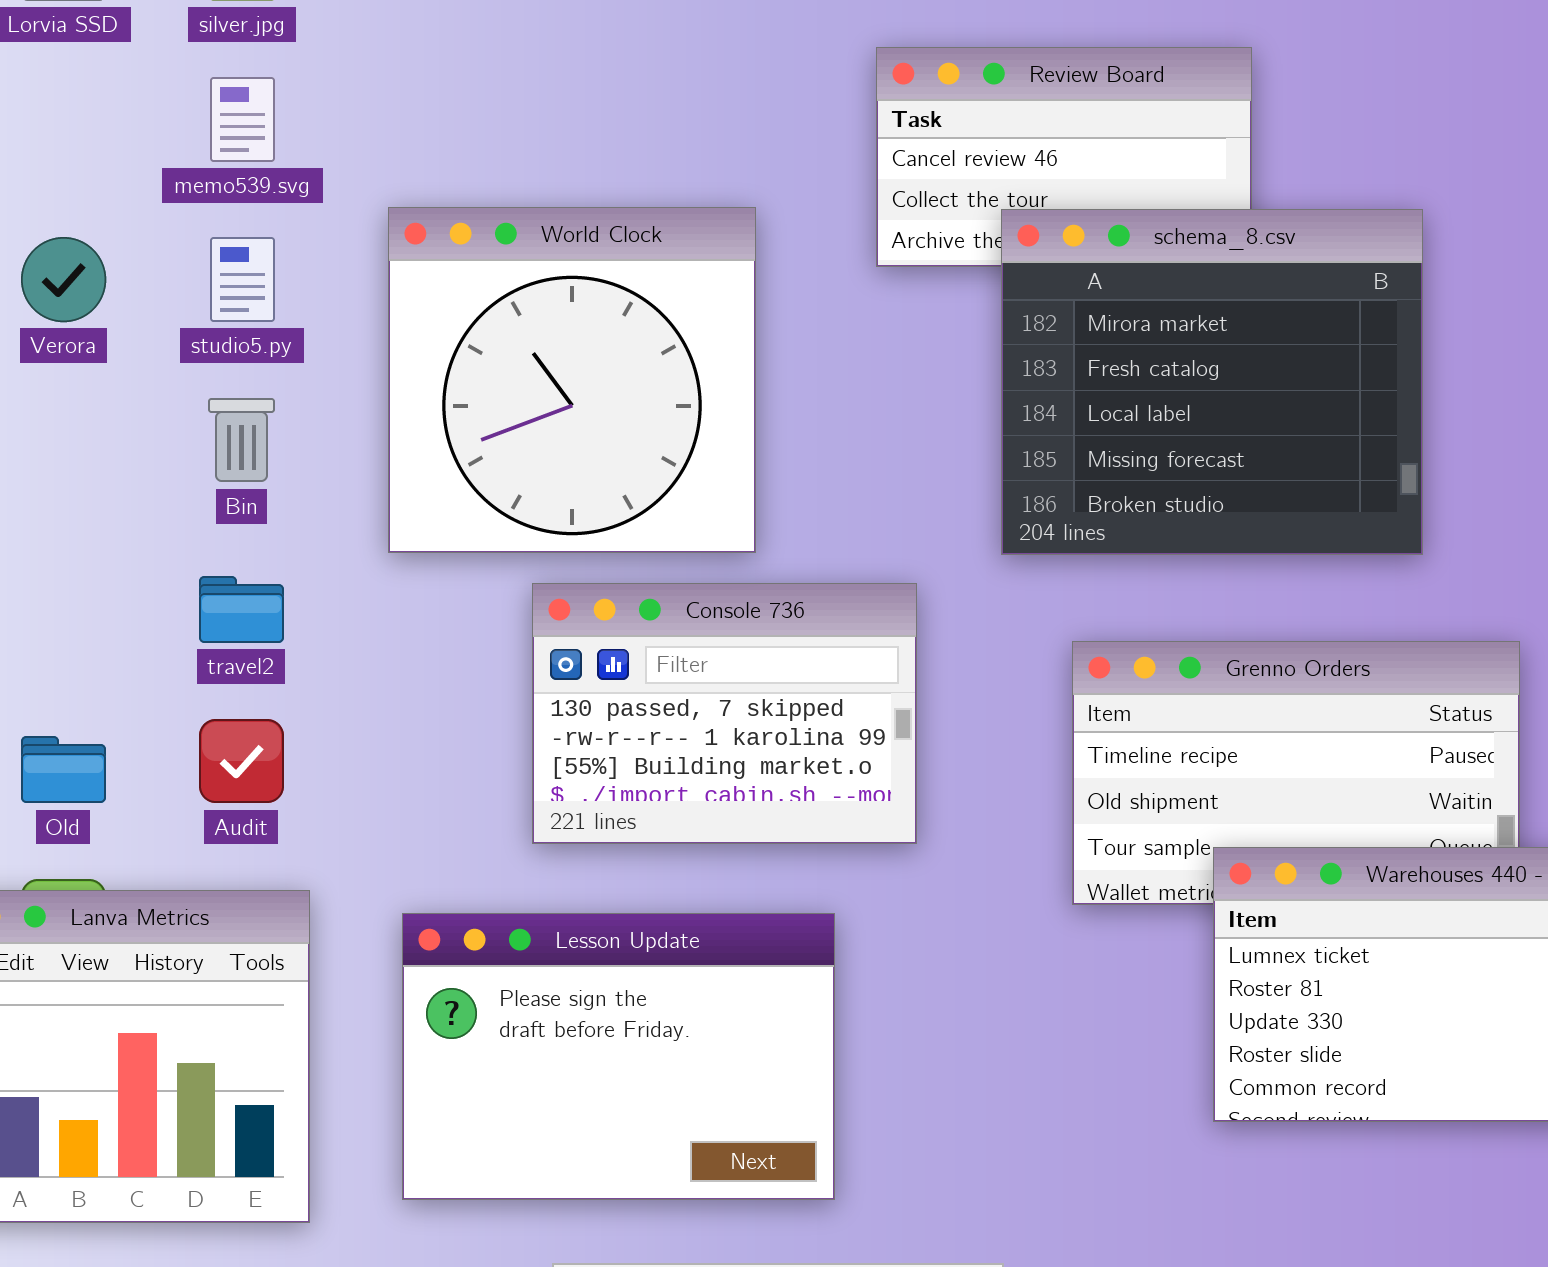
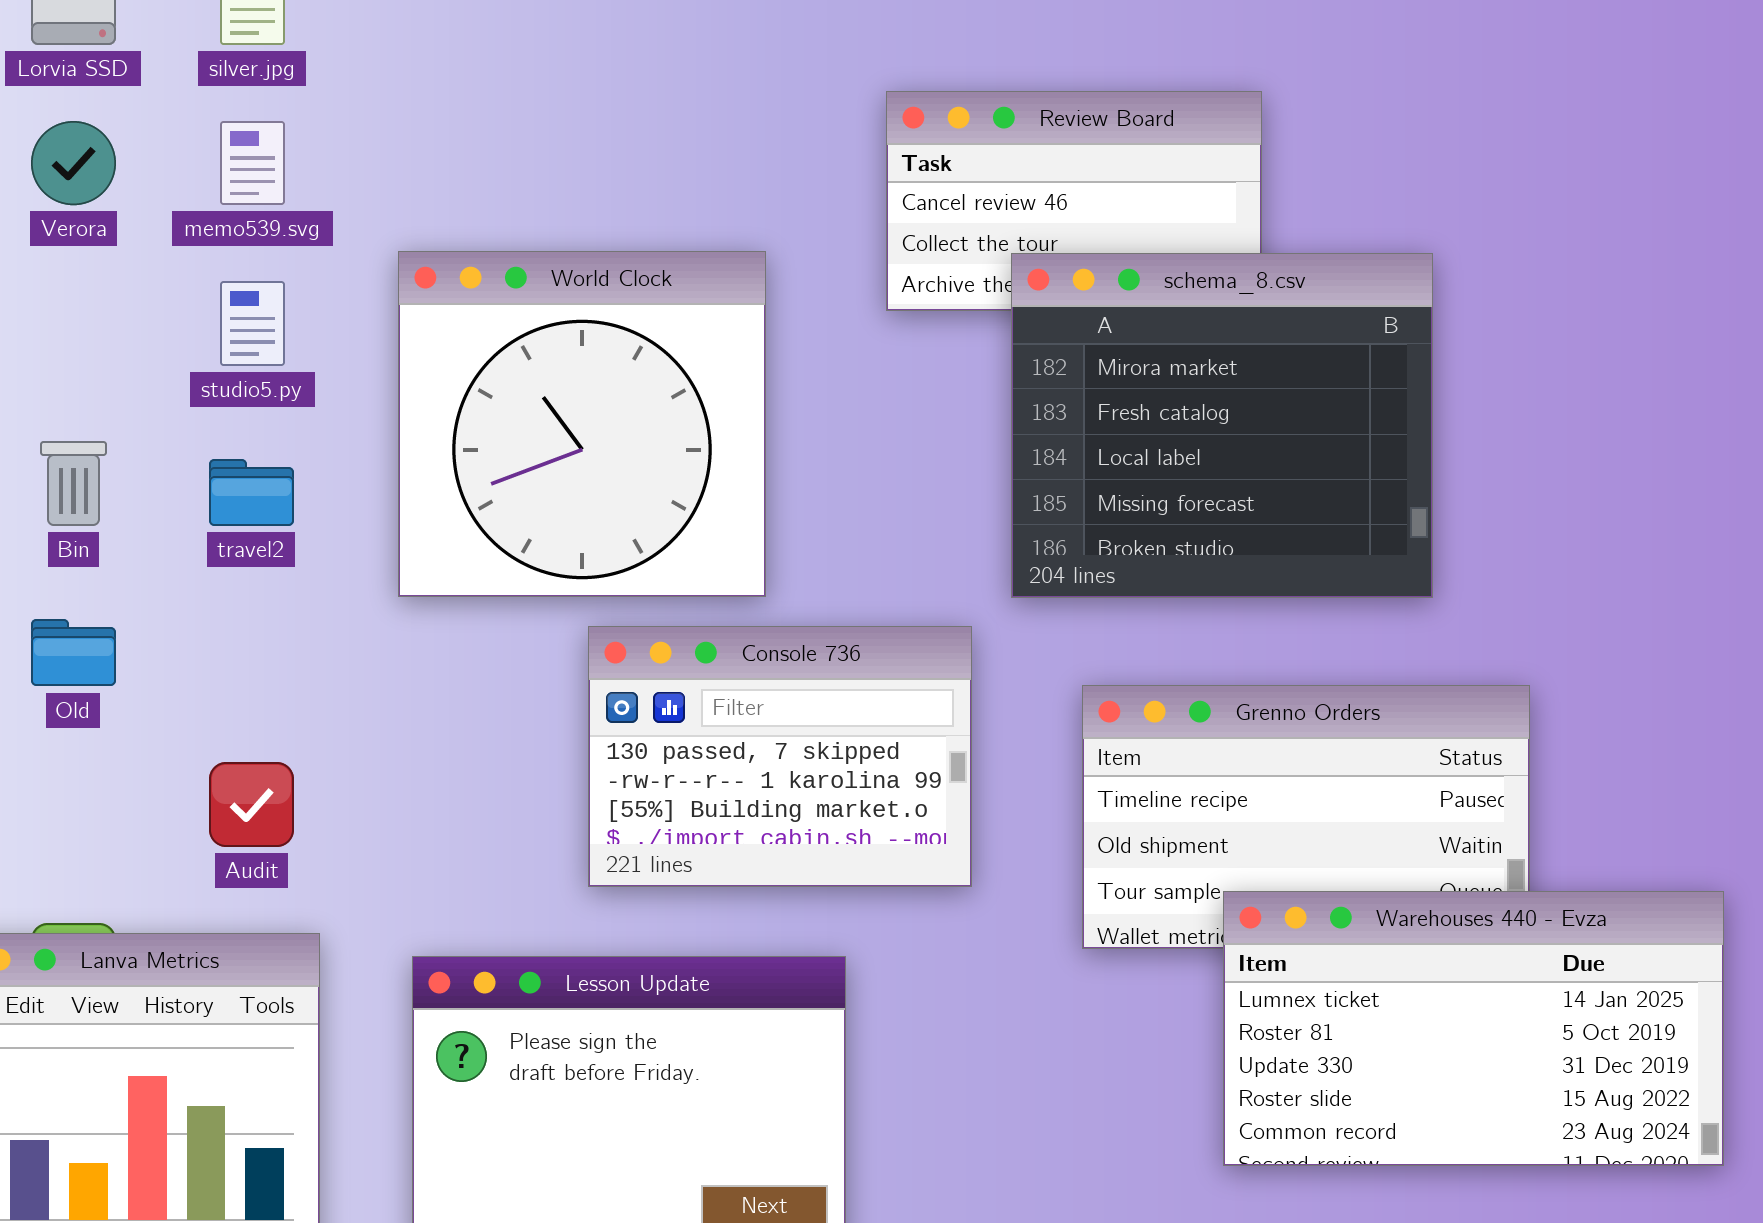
Verora: [21,237,106,322] -> [31,121,116,205], moved
Bin: [208,398,275,482] -> [40,441,107,526], moved
travel2: [199,576,284,643] -> [209,459,294,526], moved
Console 736: [532,583,917,844] -> [588,626,972,887], moved
Old: [21,736,106,803] -> [31,619,116,686], moved

